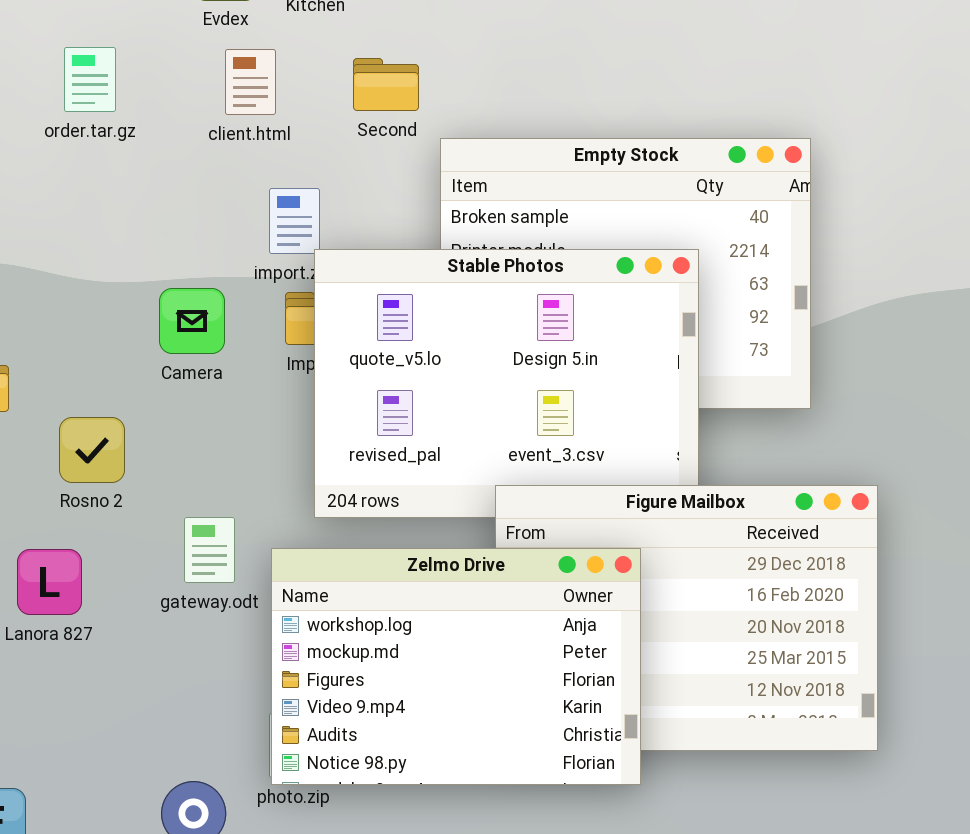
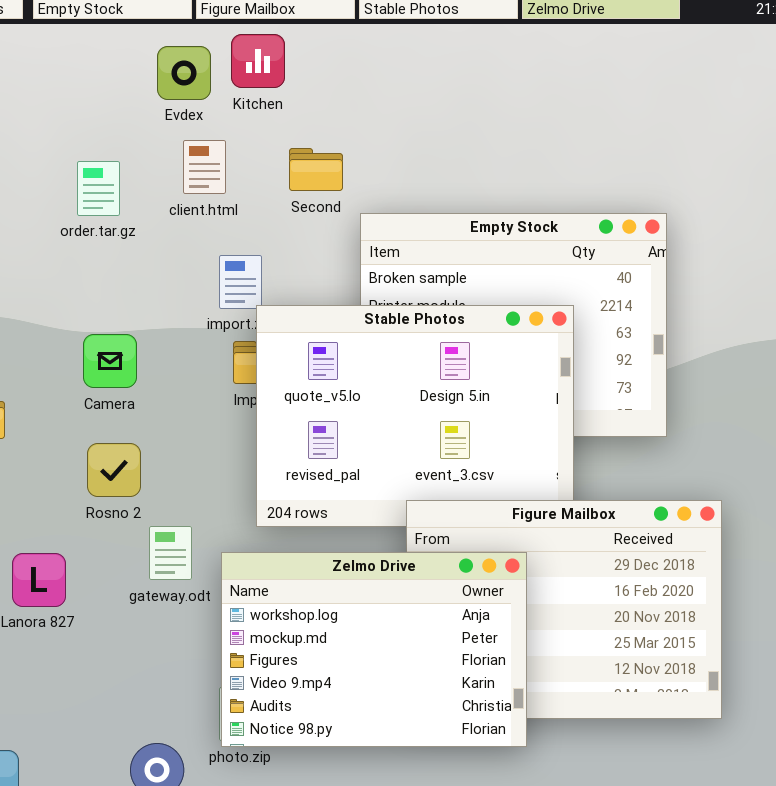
order.tar.gz: [64,47,116,112] -> [77,161,120,216], moved
Camera: [159,288,225,354] -> [83,334,137,388], moved
Rosno 2: [59,417,125,483] -> [87,443,141,497], moved

